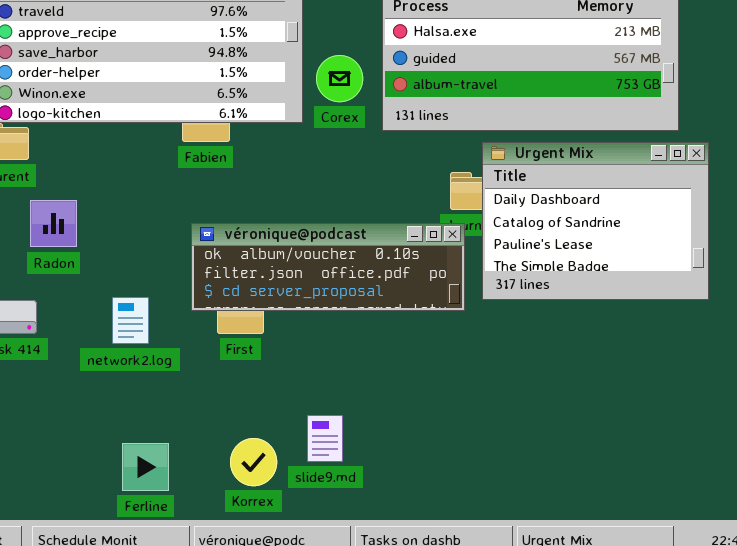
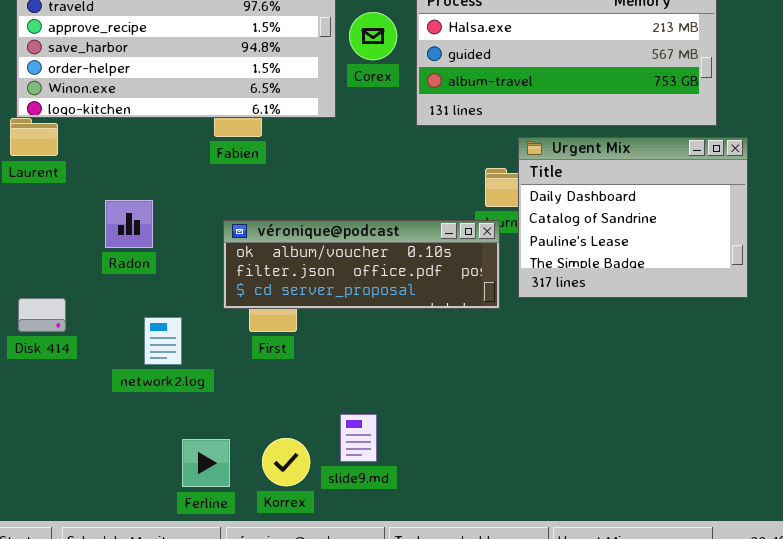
Corex: [316,55,363,102] -> [349,12,397,60], moved
Radon: [30,200,77,247] -> [105,200,153,248], moved
network2.log: [112,297,149,344] -> [144,317,182,365], moved
Ferline: [122,443,169,491] -> [182,439,230,487], moved

